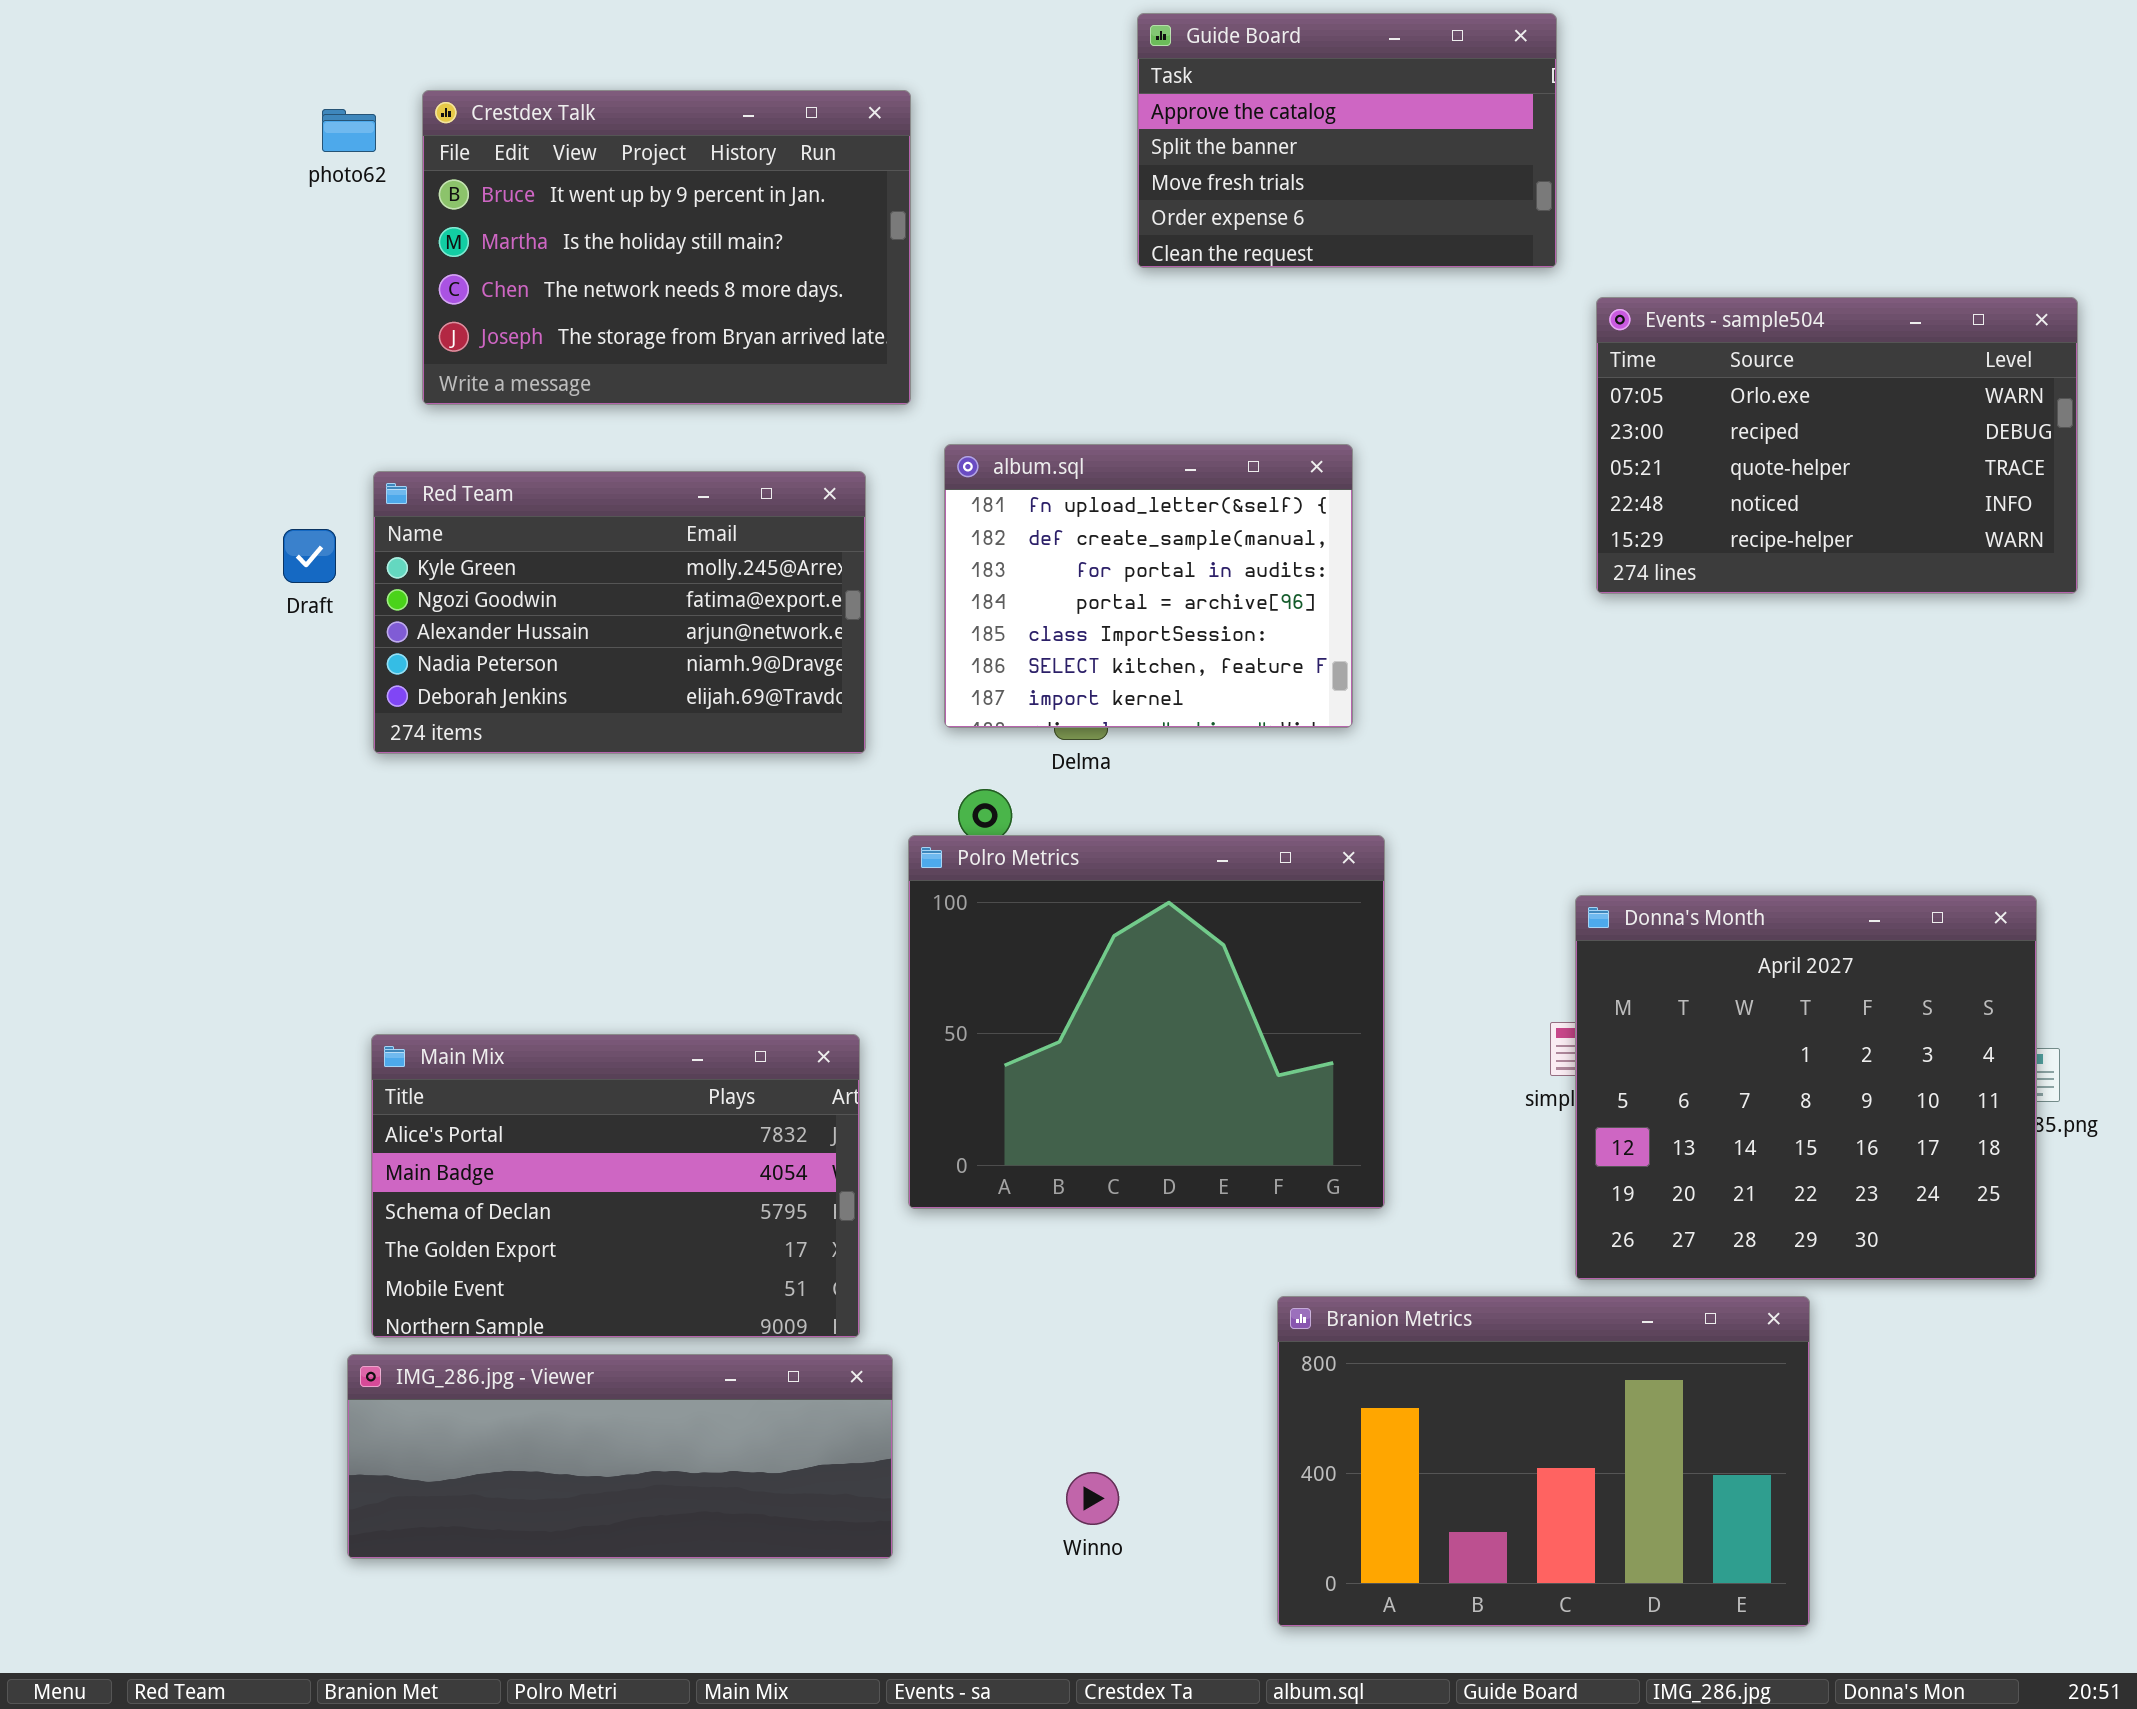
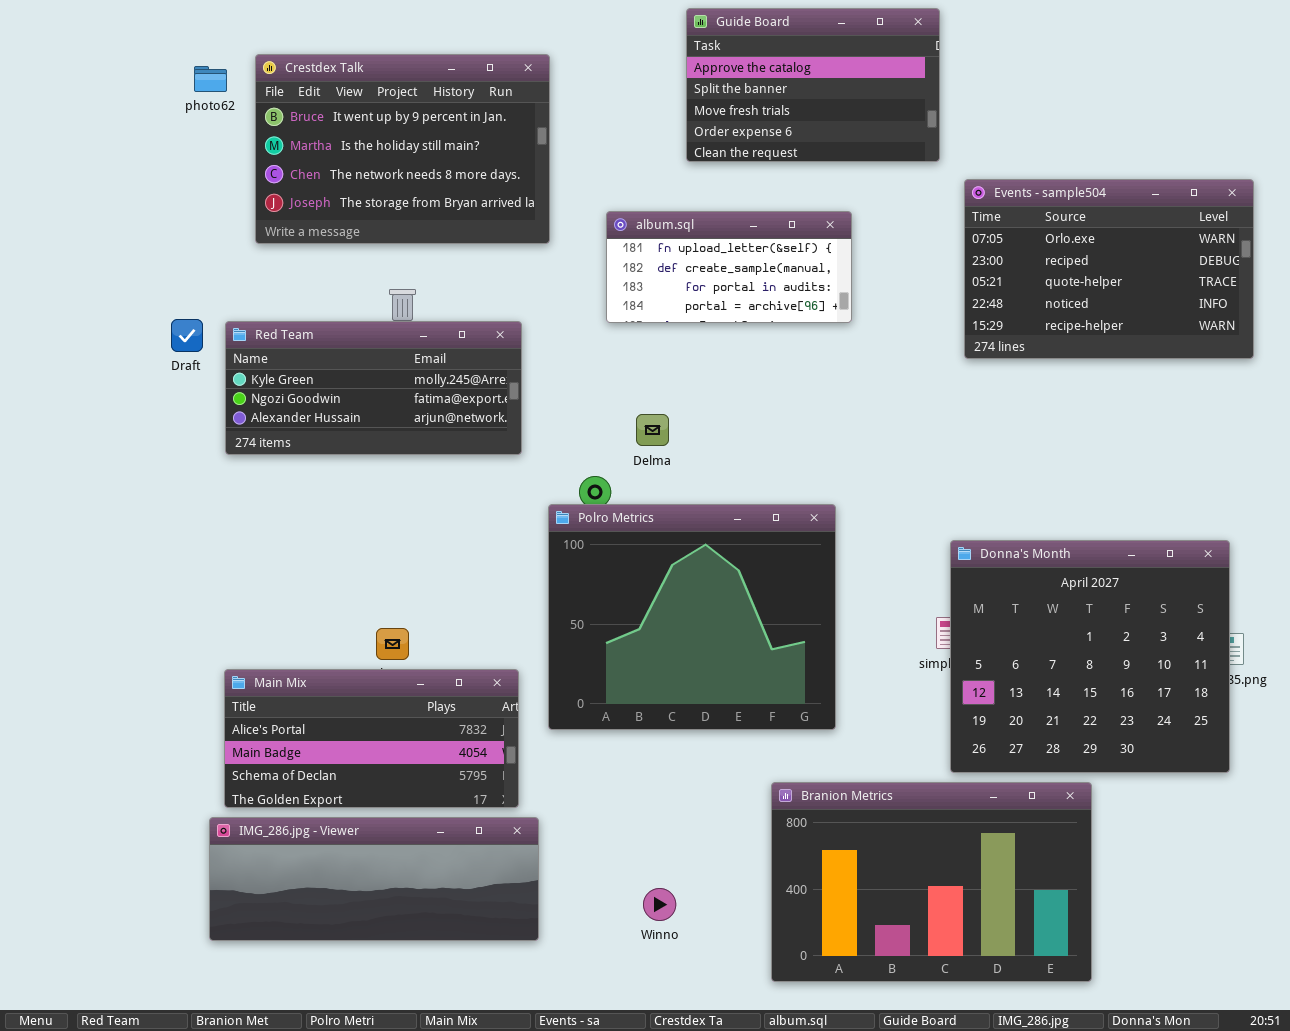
album.sql: [944,444,1353,728] -> [606,211,852,323], moved, resized
Red Team: [373,471,866,754] -> [225,321,522,455], resized
Main Mix: [371,1034,860,1338] -> [224,669,519,808], resized

